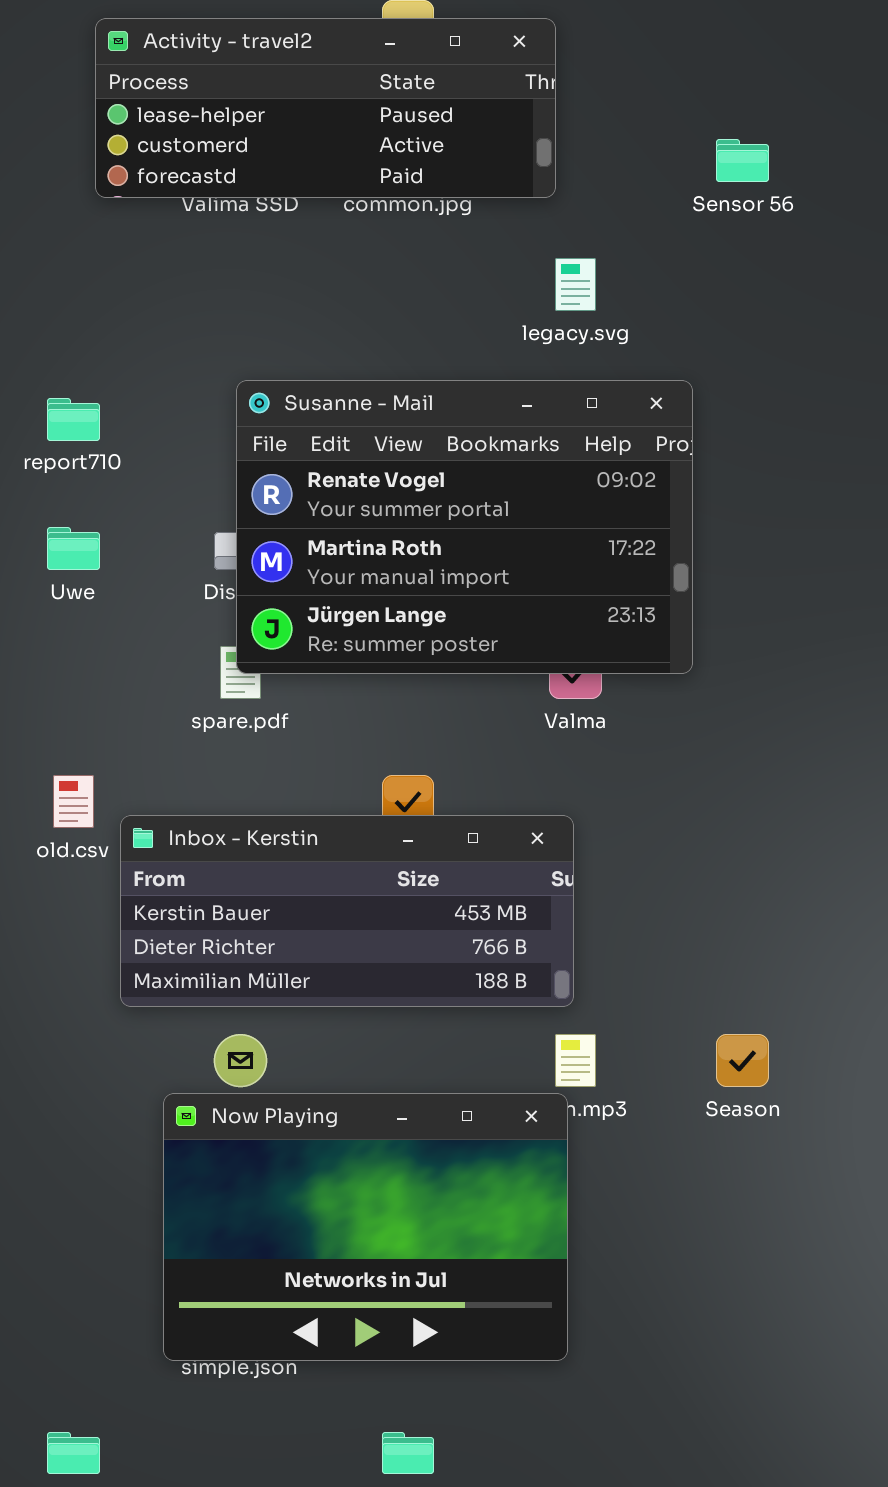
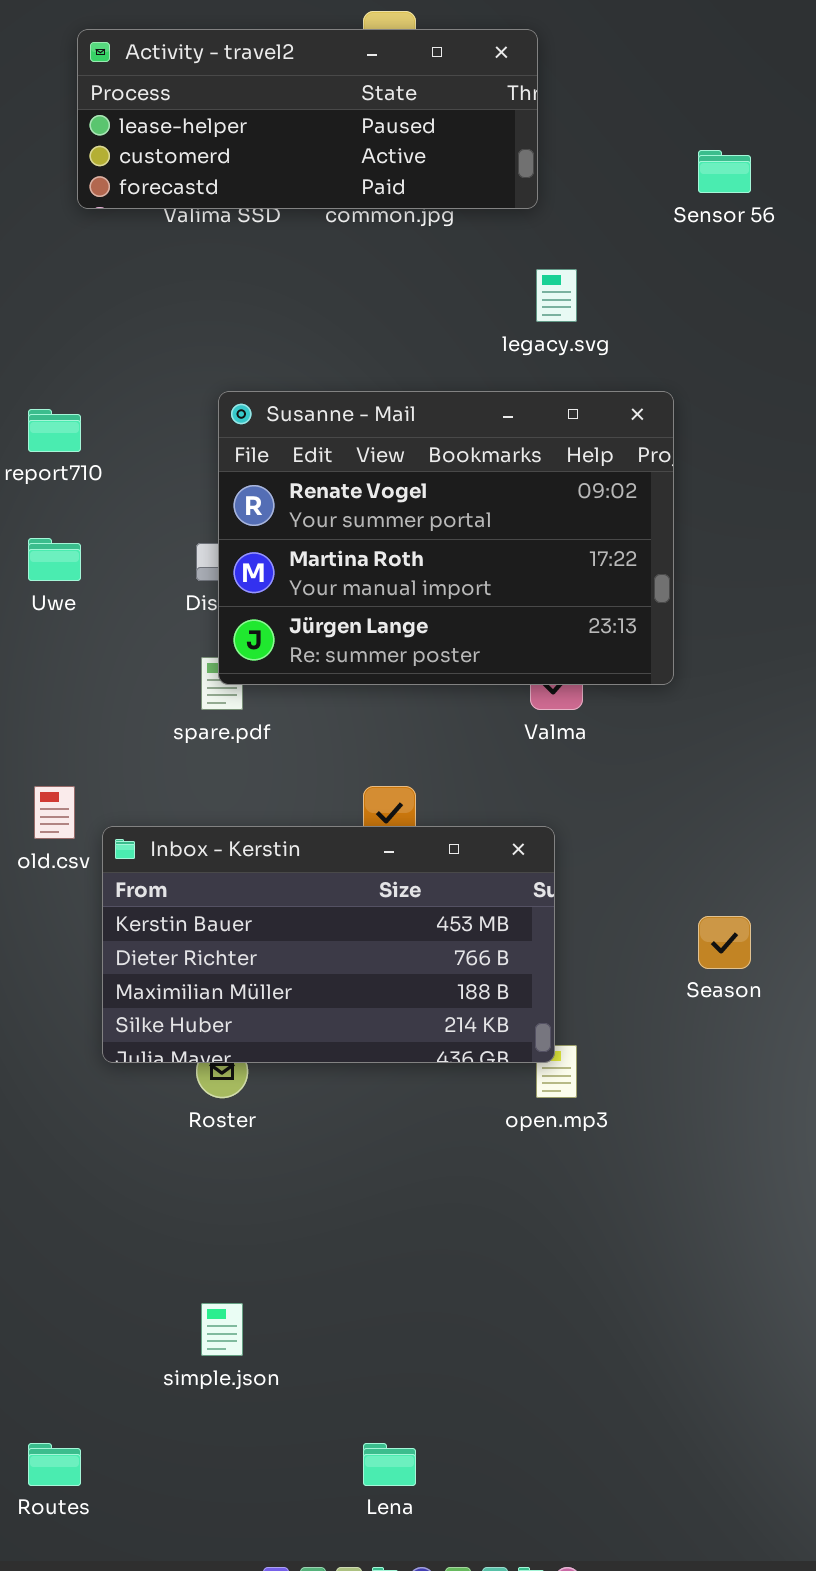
Inbox - Kerstin: [120,815,574,1007] -> [102,826,555,1063], resized
Season: [716,1034,769,1087] -> [698,916,751,969], moved
Now Playing: [163,1093,568,1361] -> none, closed

